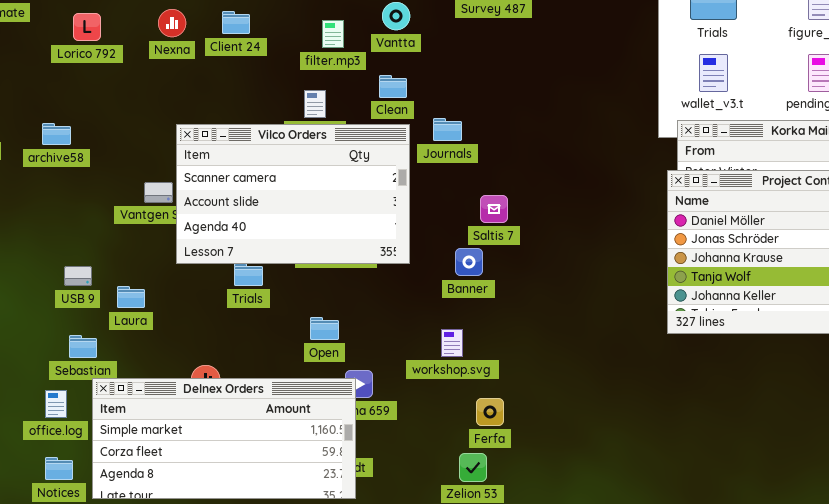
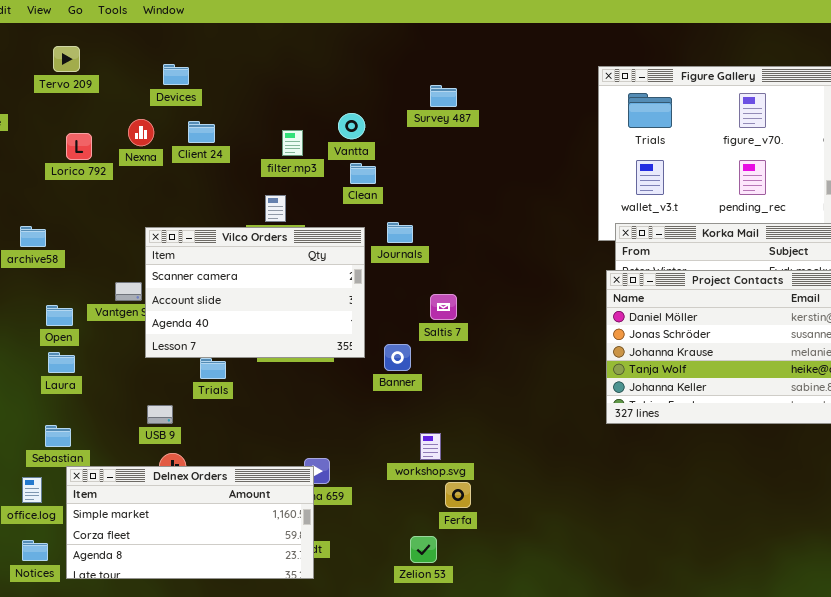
Lorico 792: [73,13,101,41] -> [66,133,92,160], moved
Clean: [379,75,407,98] -> [350,163,376,184], moved
Banner: [455,248,483,276] -> [384,344,411,371], moved
USB 9: [64,266,92,286] -> [147,405,173,424], moved
Laura: [117,286,145,308] -> [48,352,75,373], moved
Open: [310,317,339,340] -> [46,305,73,326], moved
workshop.svg: [441,329,463,357] -> [420,433,441,460], moved
Ferfa: [476,398,504,426] -> [445,482,471,508], moved

